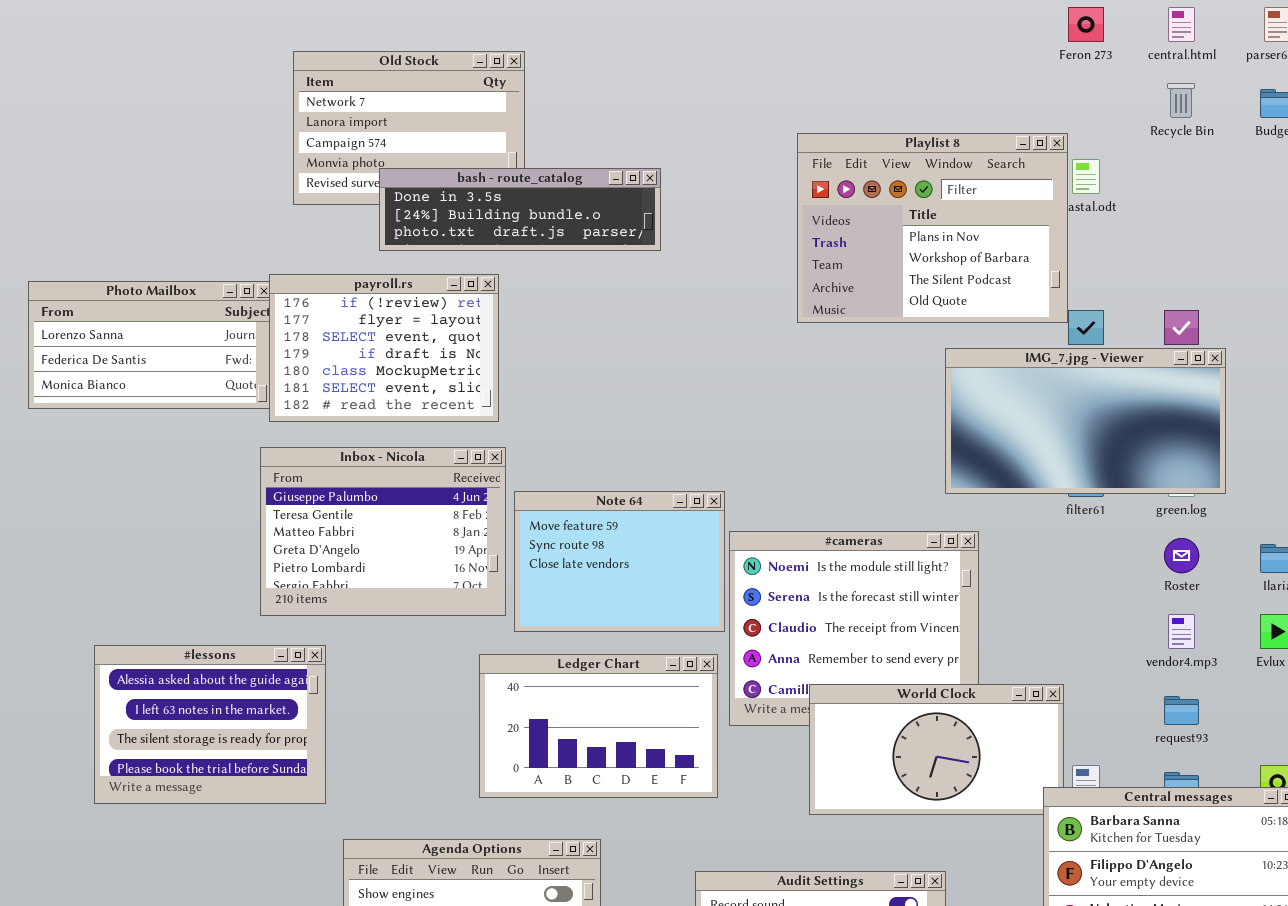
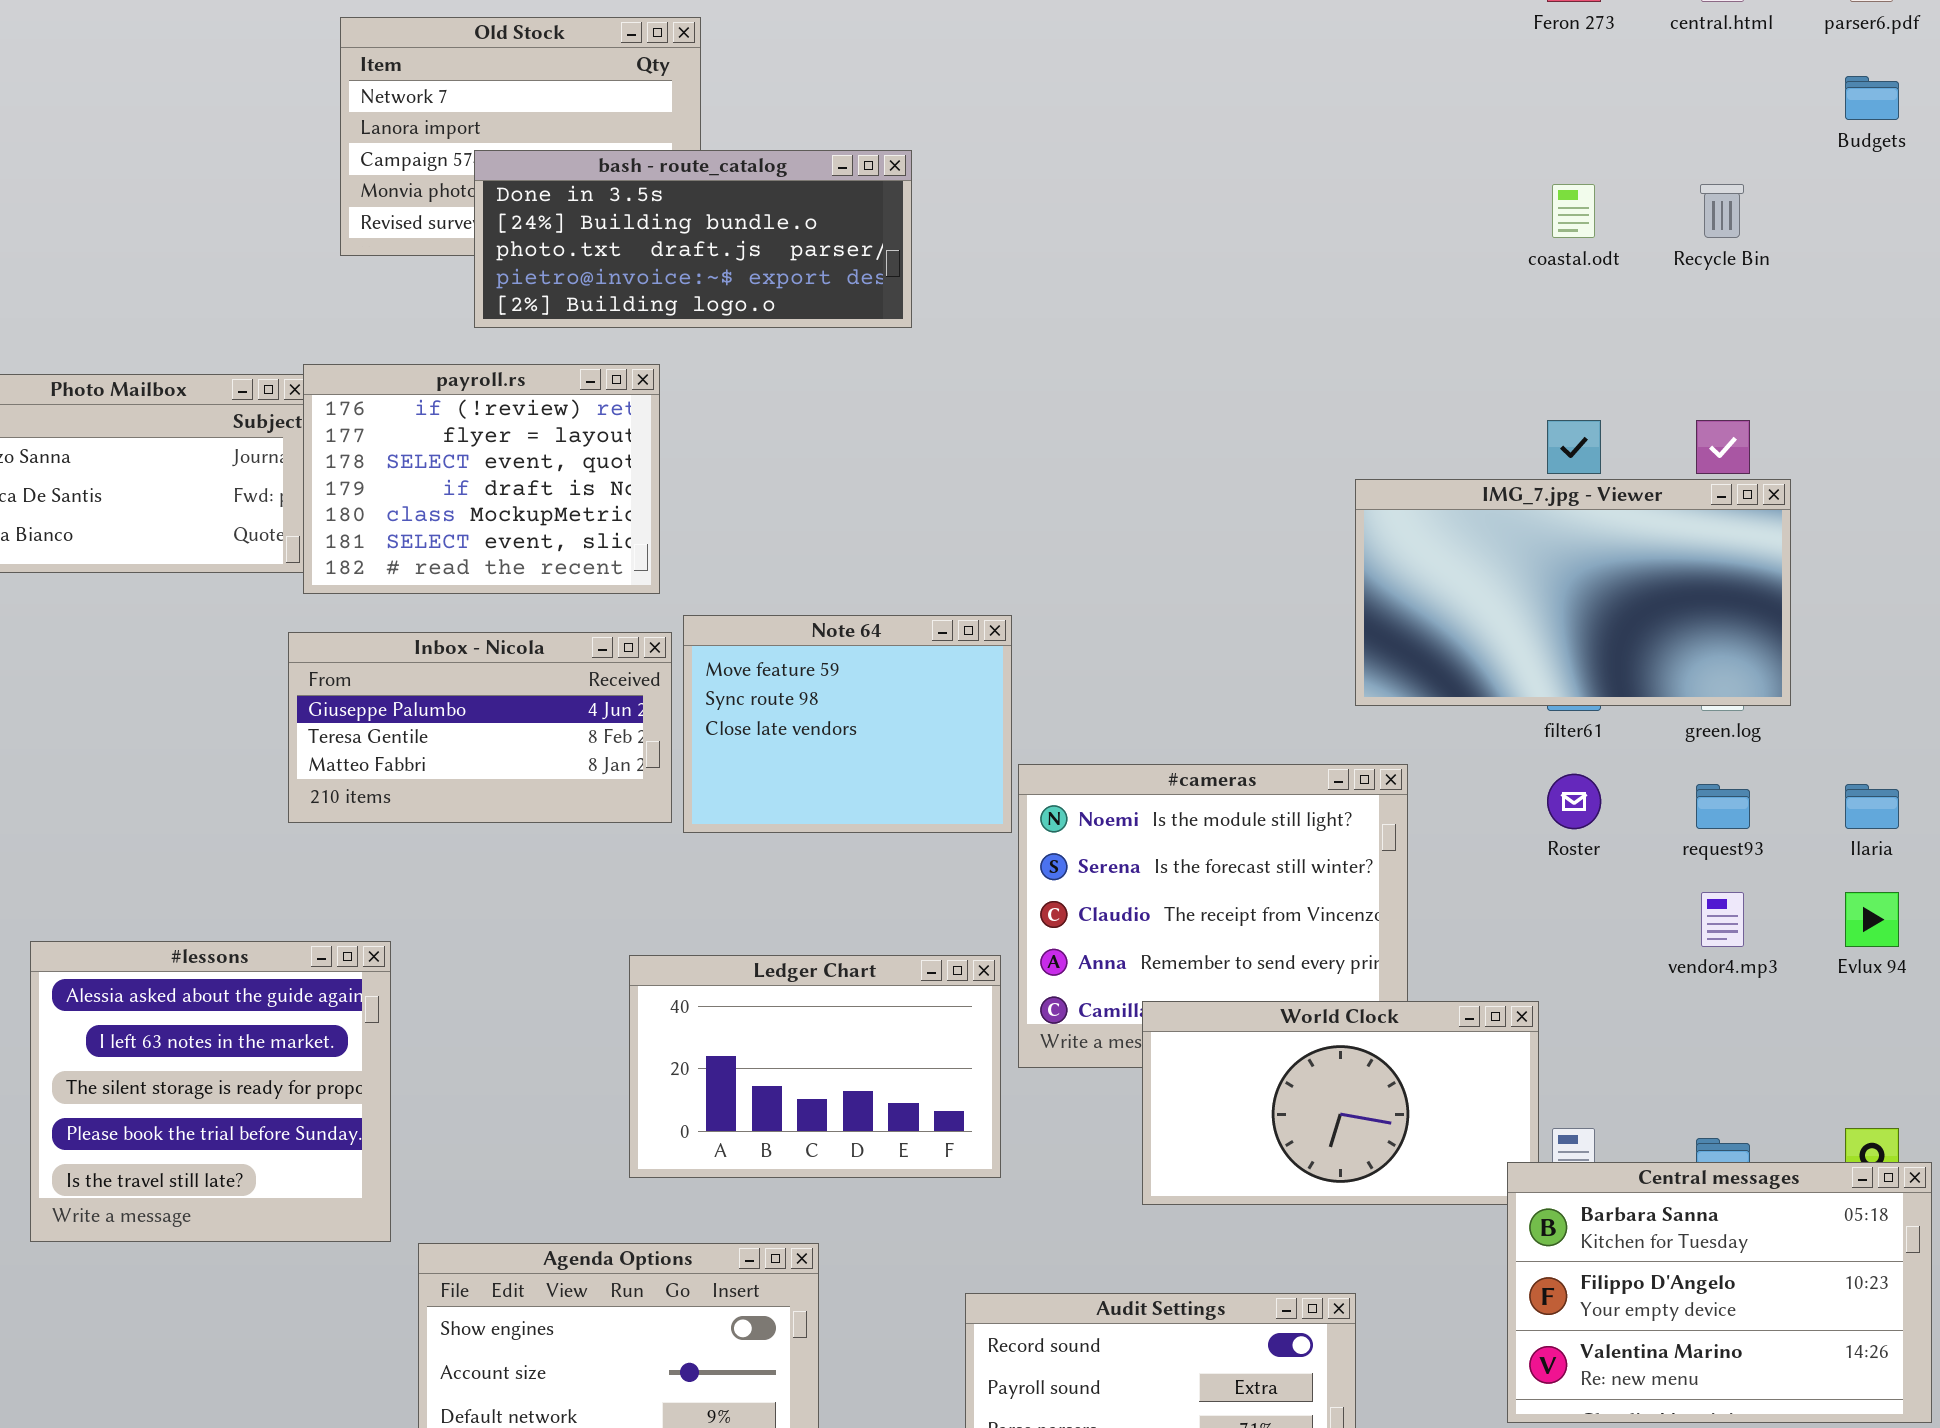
Recycle Bin: [1167,83,1195,118] -> [1700,184,1744,238], moved
Playlist 8: [797,133,1068,323] -> none, closed
bash - route_catalog: [379,168,661,251] -> [474,150,912,328], resized
Inbox - Nicola: [260,447,506,616] -> [288,632,672,823], resized
Note 64: [514,491,725,632] -> [683,615,1012,833], moved
Roster: [1164,538,1199,573] -> [1547,774,1601,829], moved
#lessons: [94,645,326,804] -> [30,941,391,1242], resized
request93: [1164,696,1199,725] -> [1696,784,1750,829], moved

